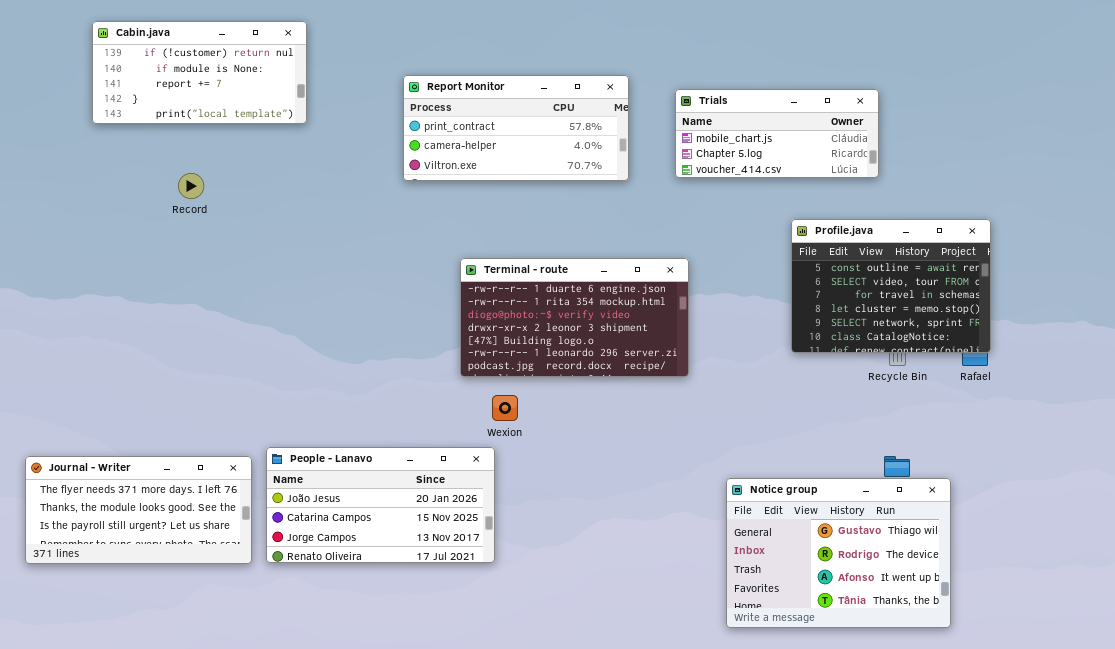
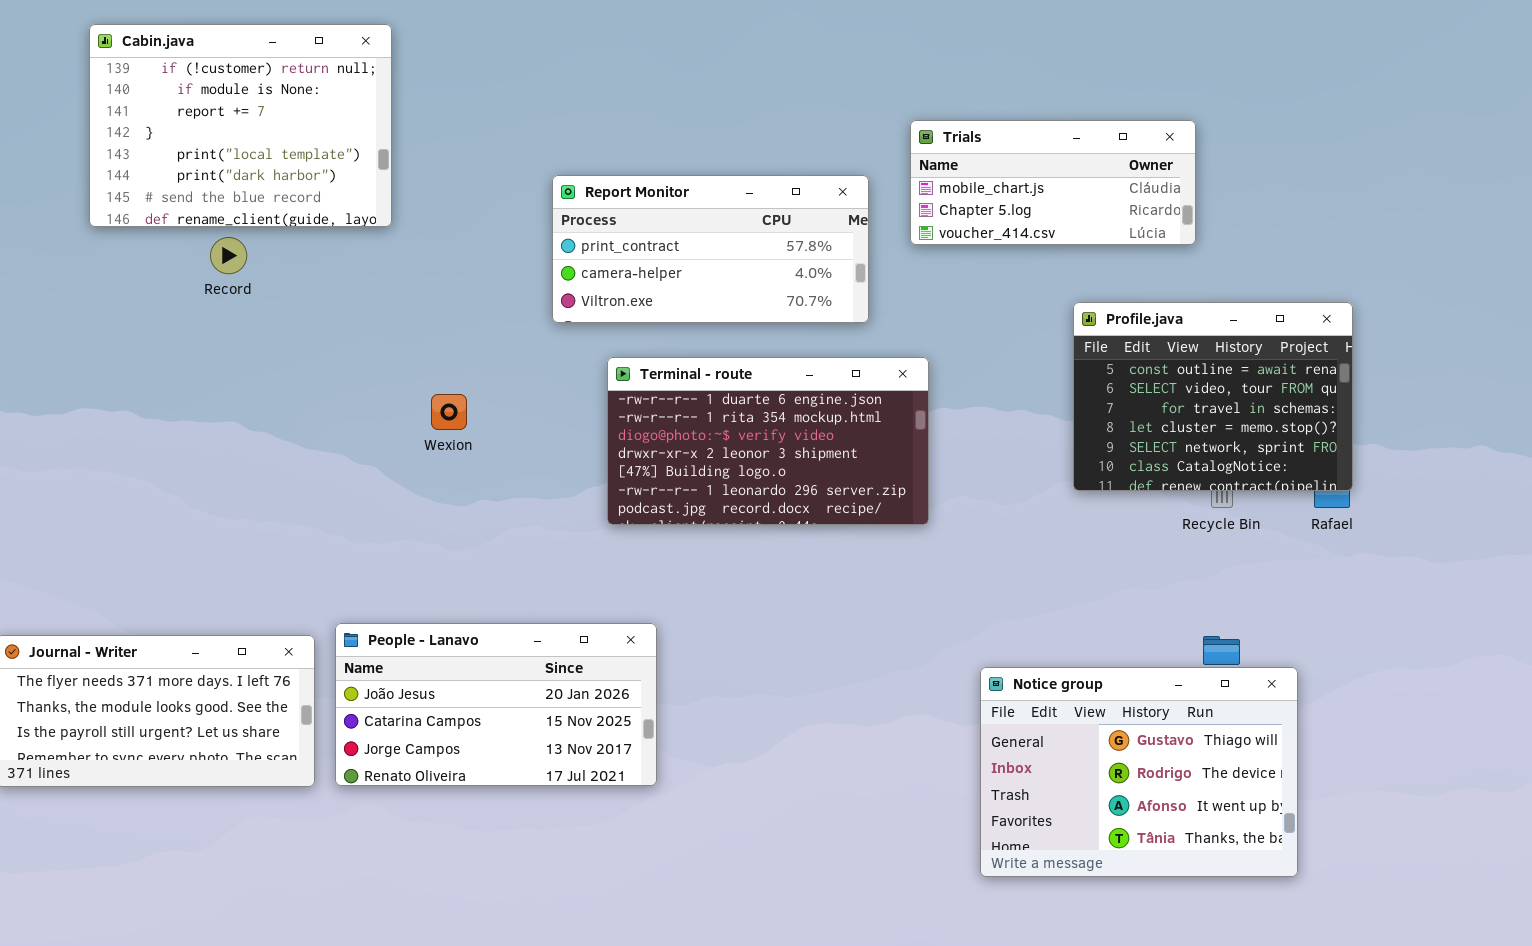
Cabin.java: [92,21,307,124] -> [89,24,392,227], resized
Report Monitor: [403,75,629,181] -> [552,175,869,323], moved
Wexion: [492,395,518,421] -> [431,394,467,430], moved

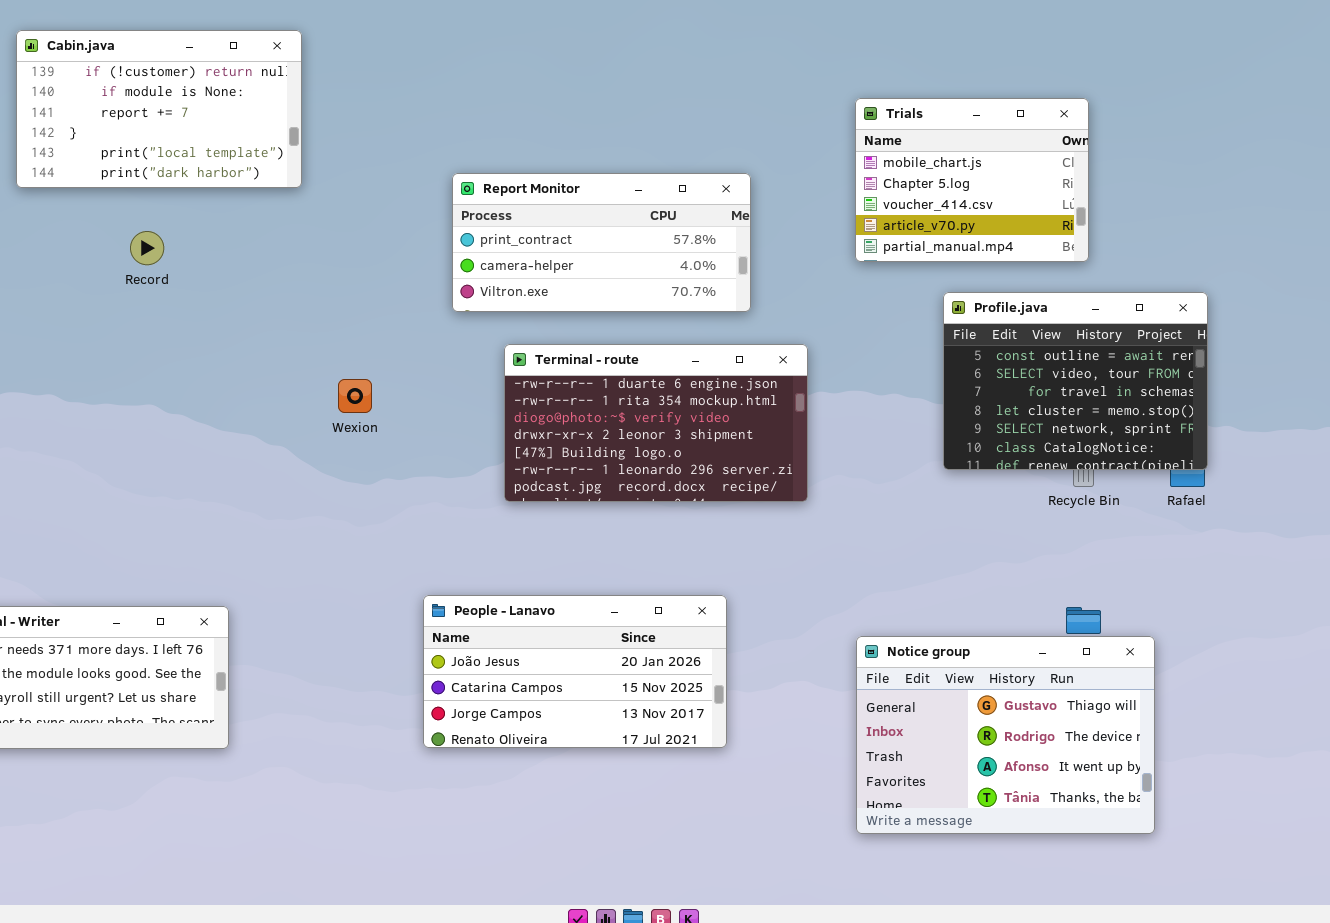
Cabin.java: [89,24,392,227] -> [16,30,302,188], resized
Trials: [910,120,1196,245] -> [855,98,1089,262], moved, resized
People - Lanavo: [335,623,657,786] -> [423,595,727,748], moved

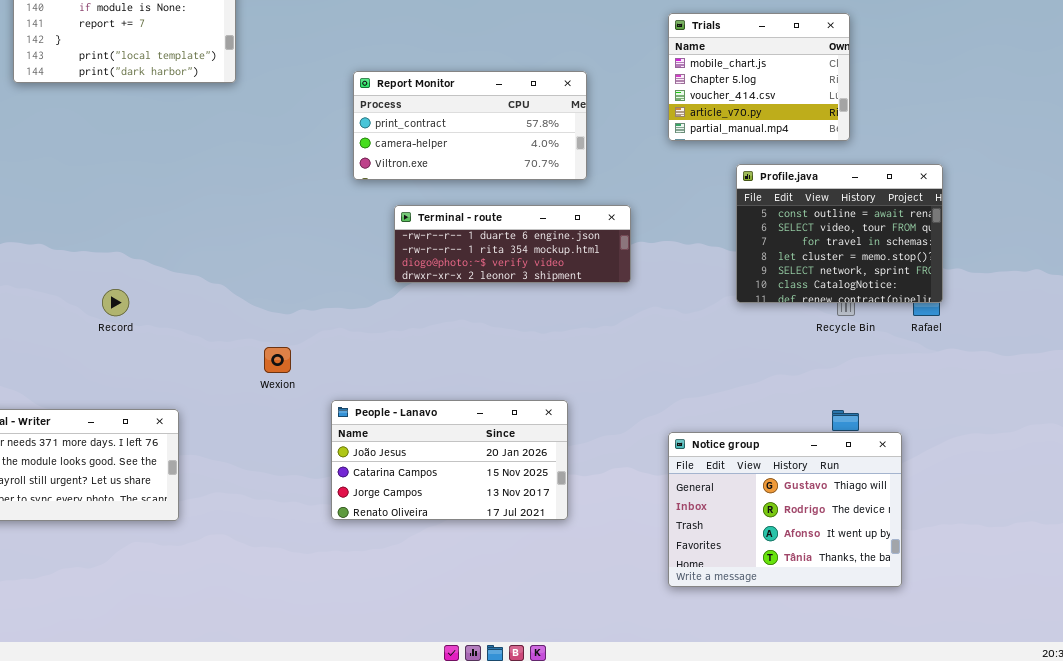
Record: [130,231,164,265] -> [102,289,129,316], moved
Terminal - route: [504,344,808,502] -> [394,205,631,283], resized
Wexion: [338,379,372,413] -> [264,347,291,373], moved

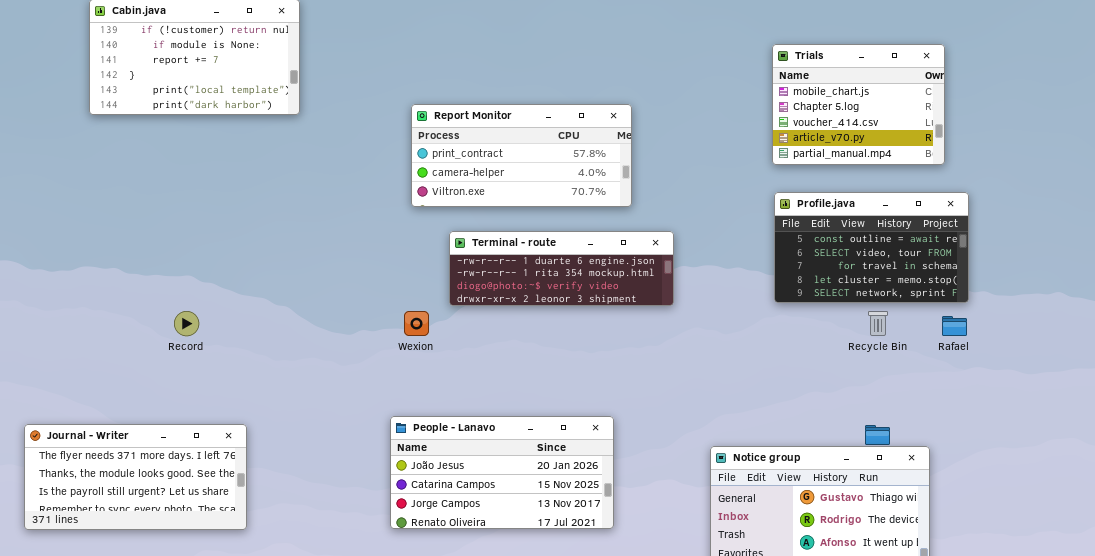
Trials: [668,13,850,141] -> [772,44,945,165], moved
Profile.java: [736,164,943,303] -> [774,192,969,303], resized
Wexion: [264,347,291,373] -> [404,311,429,336], moved

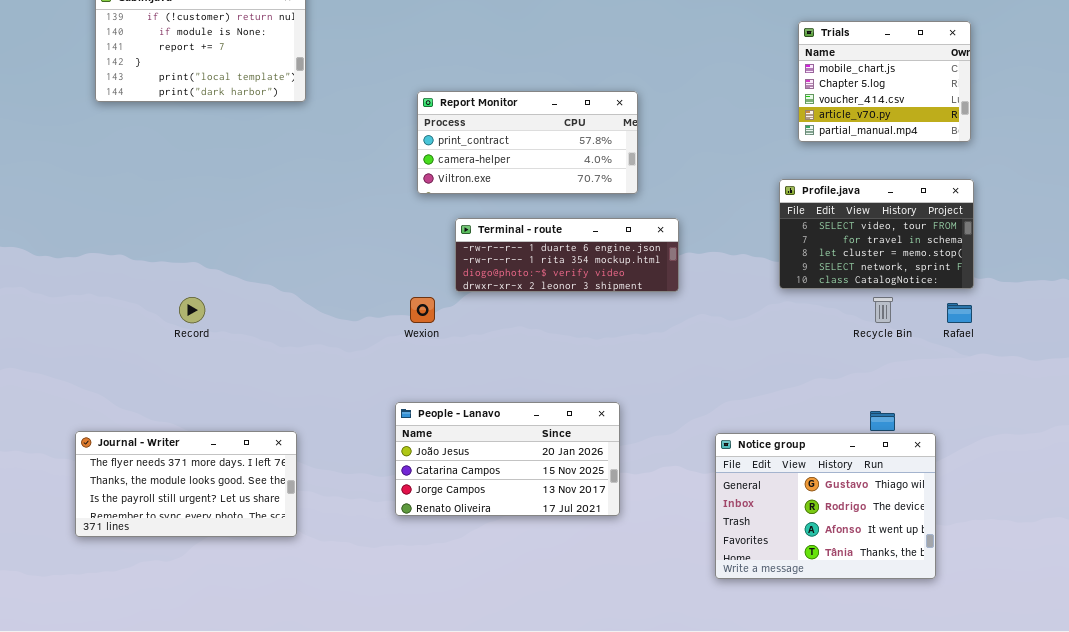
Trials: [772,44,945,165] -> [798,21,971,142], moved
Profile.java: [774,192,969,303] -> [779,179,974,289], scrolled down 1 row
Journal - Writer: [24,424,247,530] -> [75,431,297,537], moved

